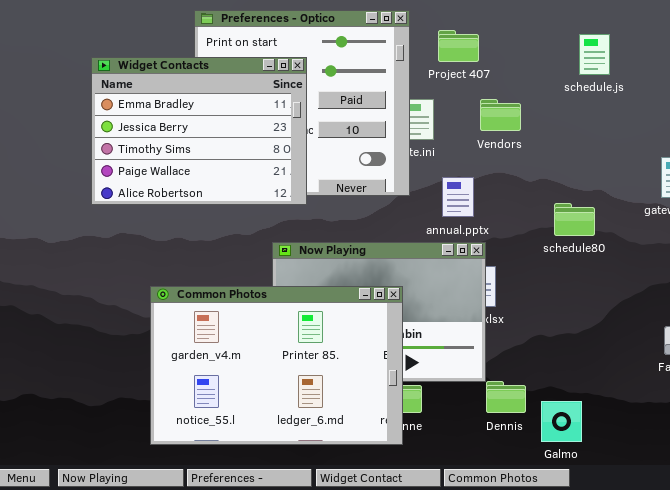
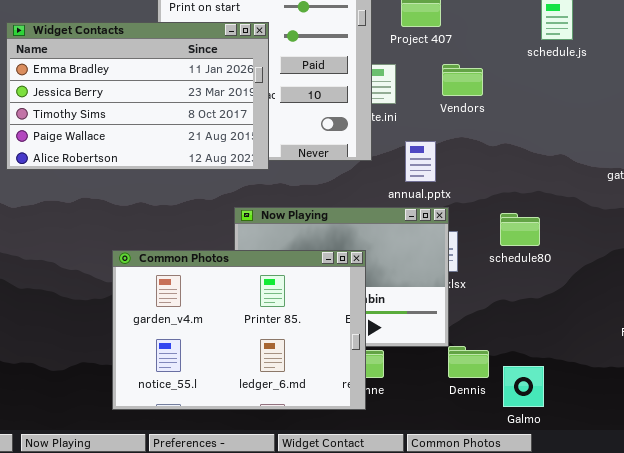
Widget Contacts: [91,57,307,205] -> [6,22,269,170], resized
schedule80: [554,203,595,236] -> [500,213,540,246], moved

